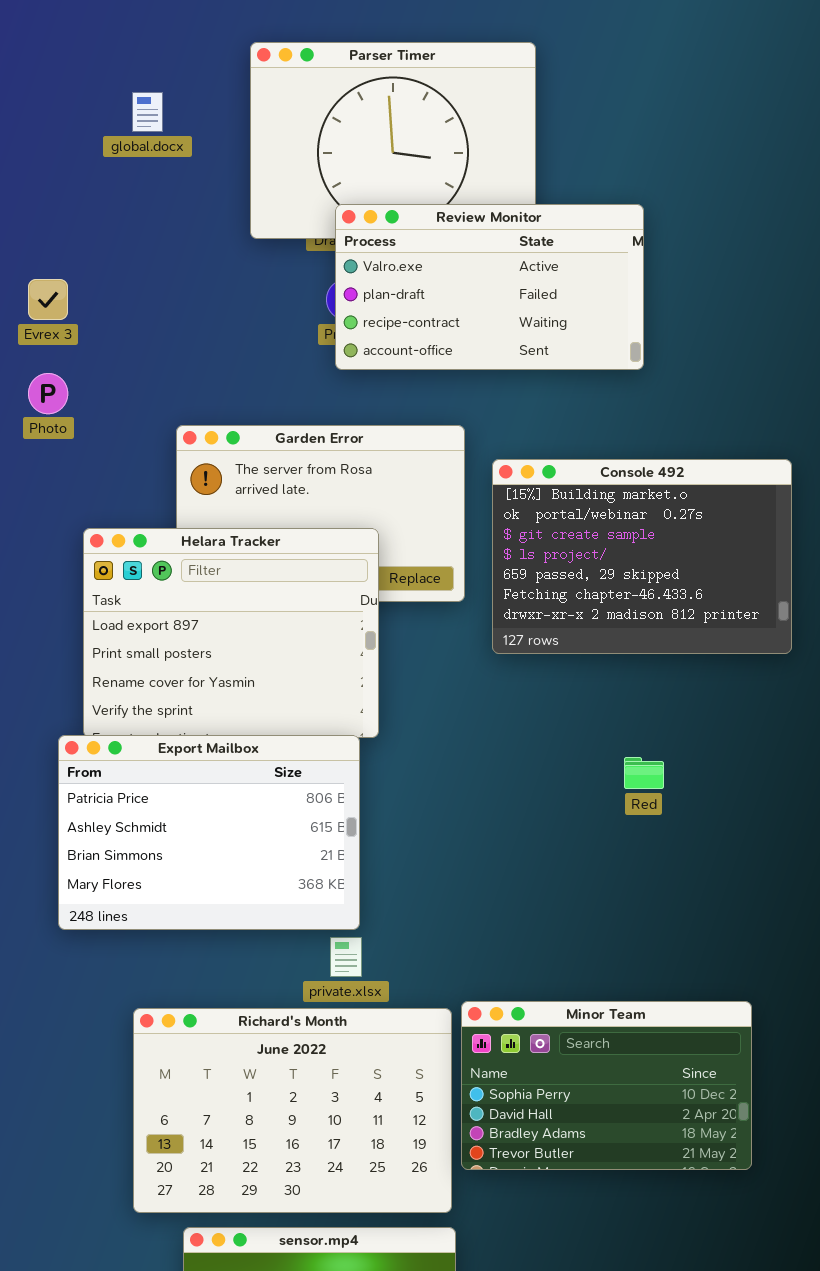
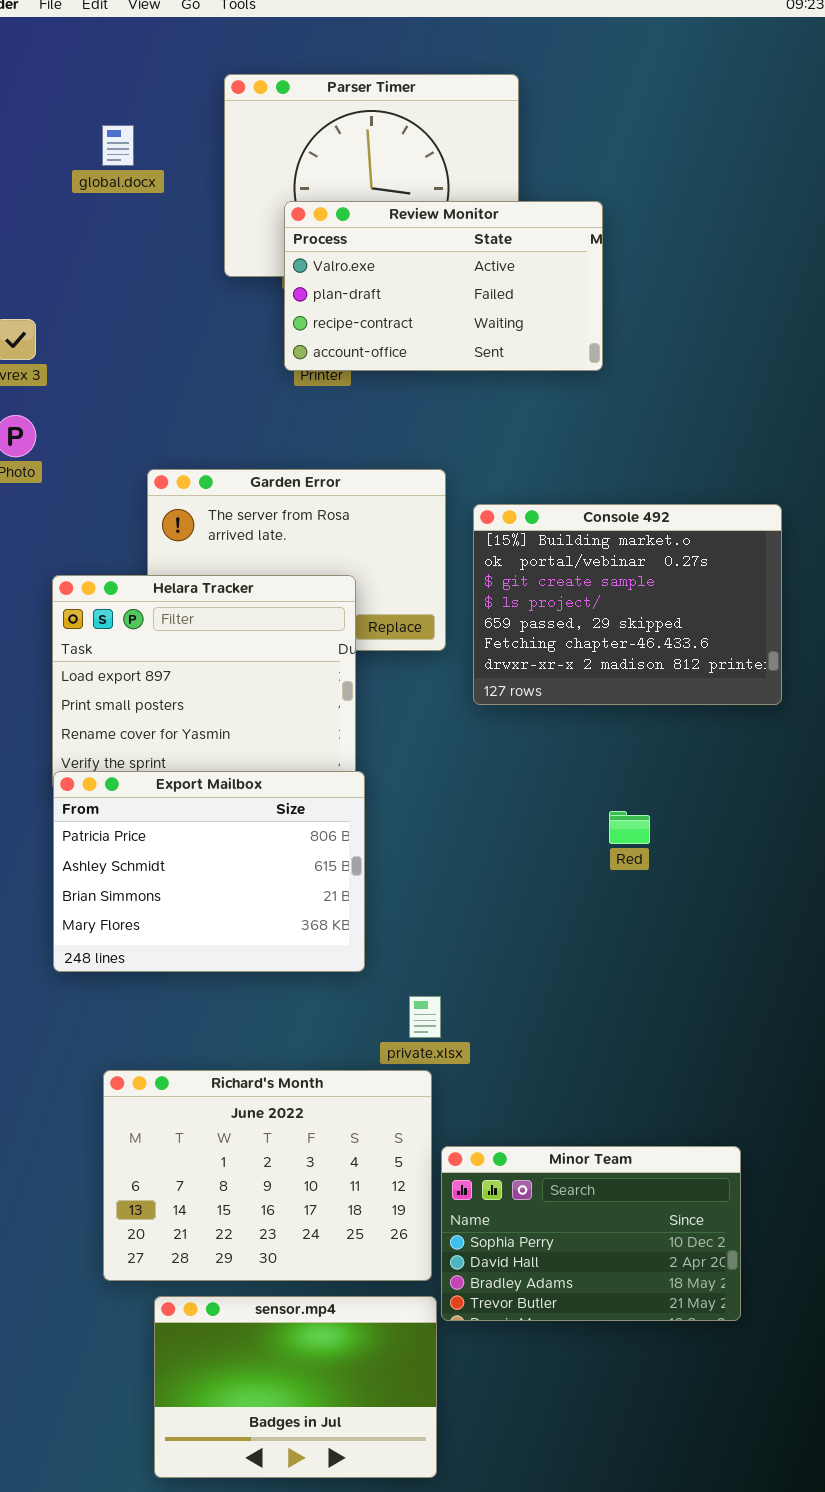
Review Monitor: [335,204,644,370] -> [284,201,603,371], moved
Export Mailbox: [58,735,360,930] -> [53,771,365,972], moved
private.xlsx: [330,937,362,977] -> [409,996,441,1038], moved
Minor Team: [461,1001,752,1170] -> [441,1146,741,1321], moved

